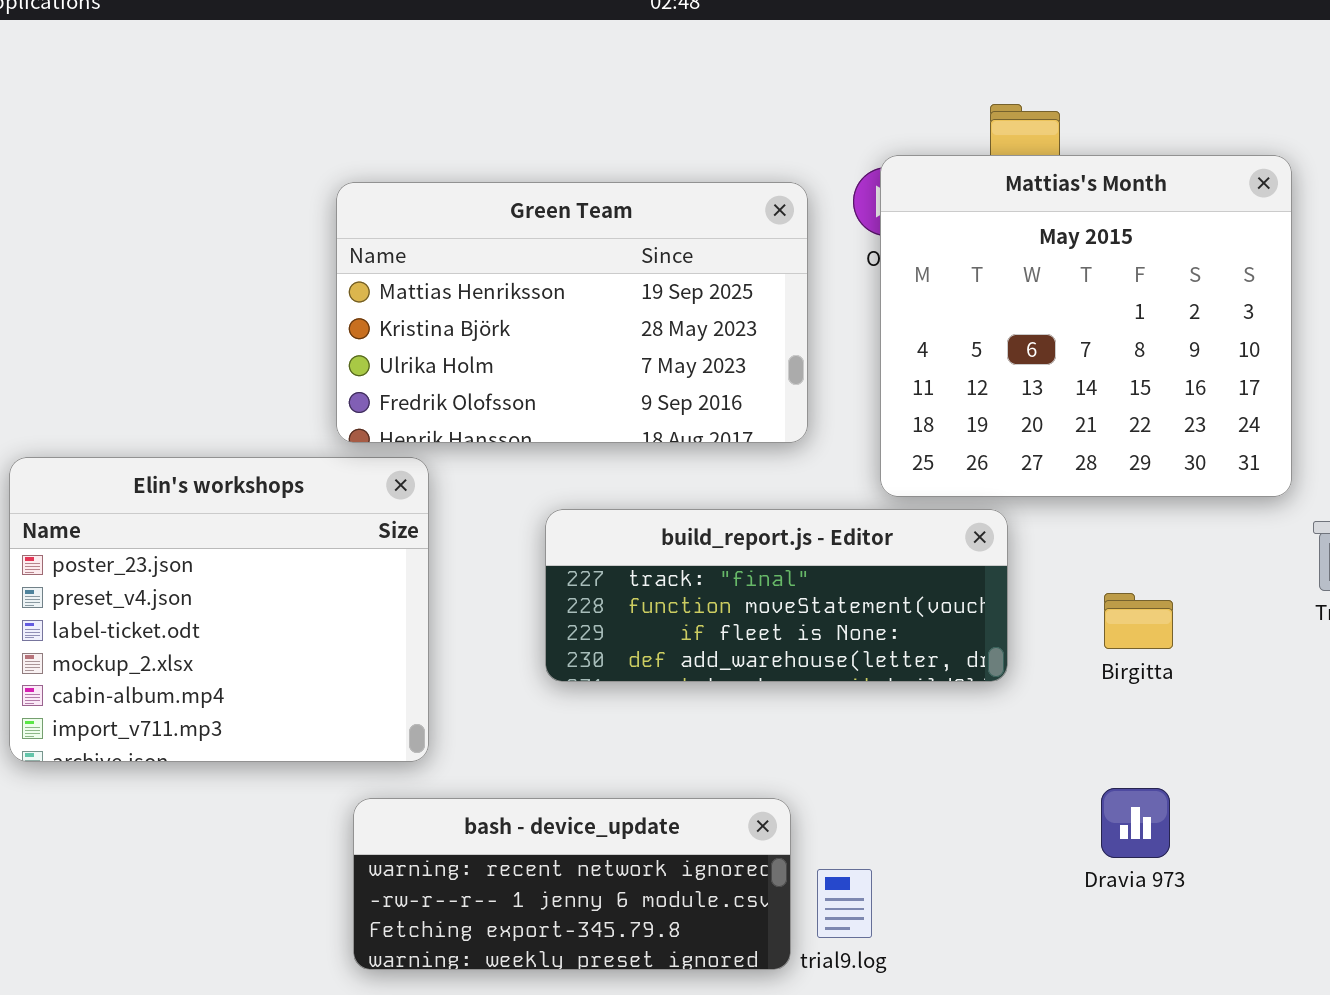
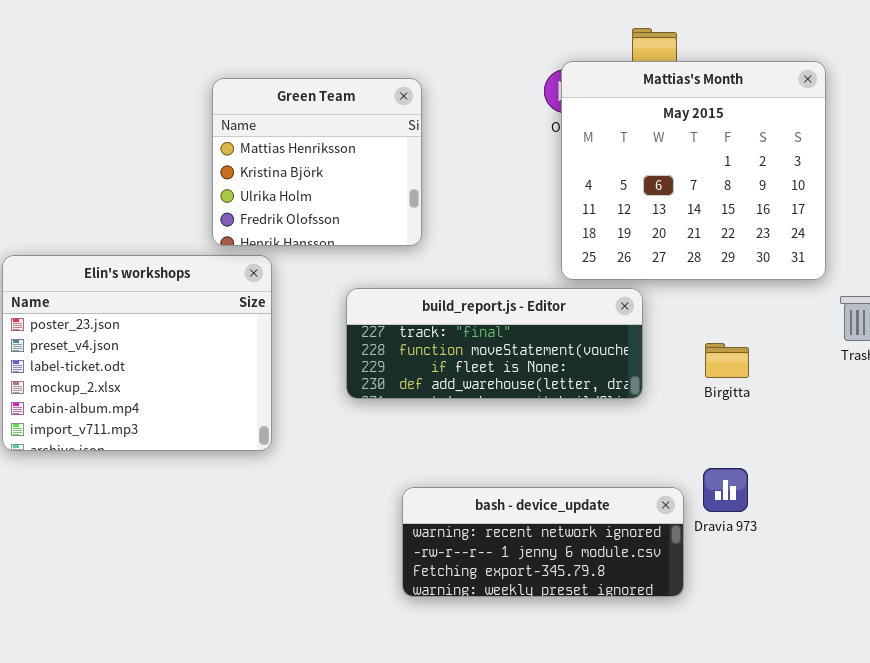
Green Team: [336,182,808,443] -> [212,78,422,246], resized
bash - device_update: [353,798,791,970] -> [402,487,684,597], moved

